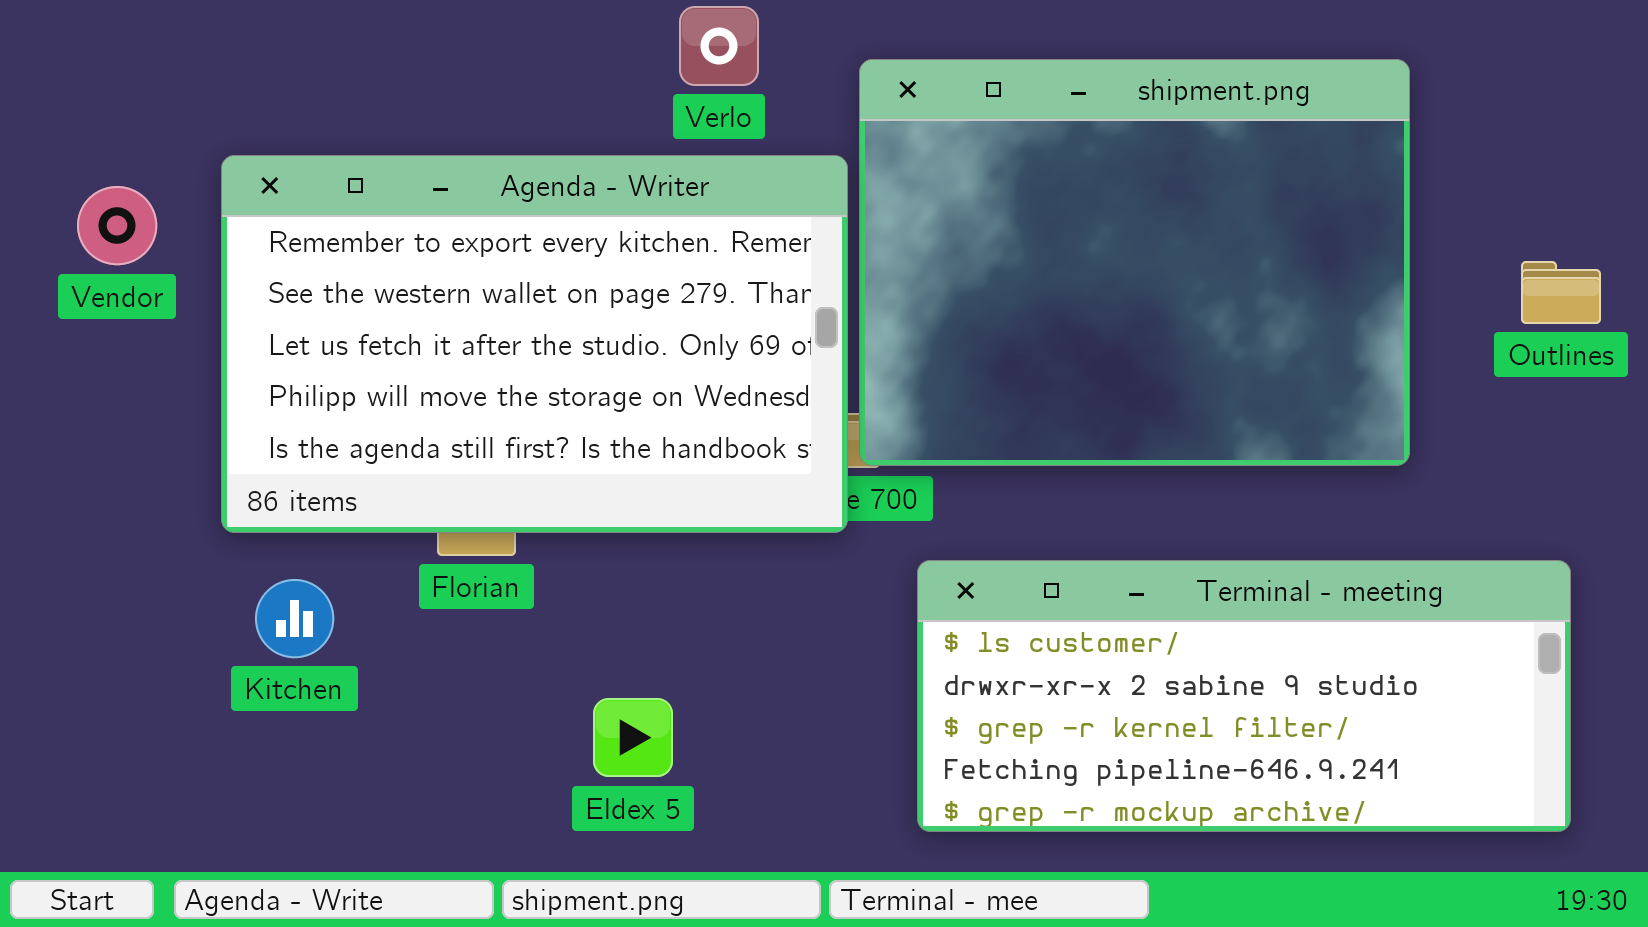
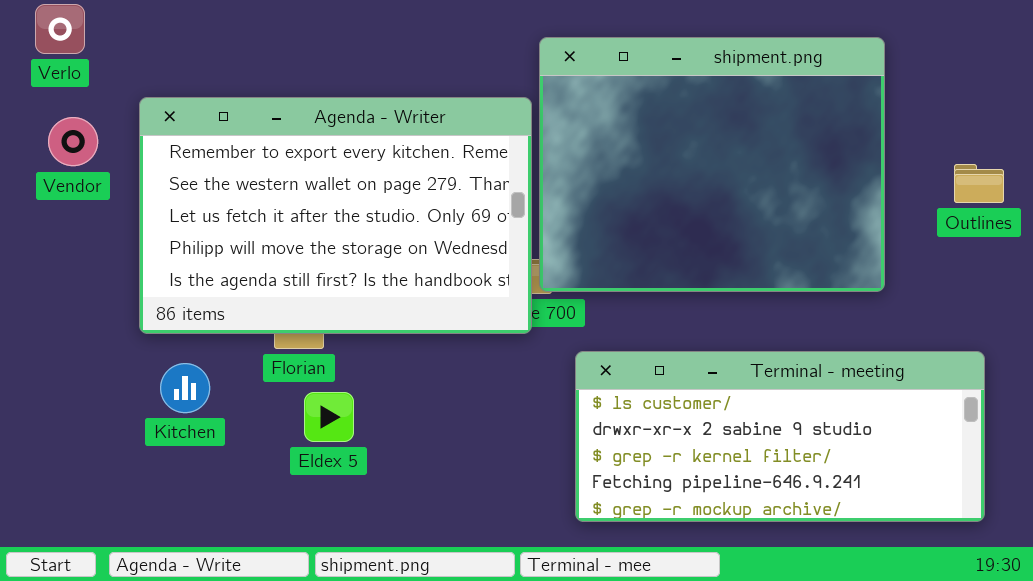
Verlo: [679,6,759,86] -> [35,4,85,54], moved
Eldex 5: [593,698,673,777] -> [304,392,354,442], moved

